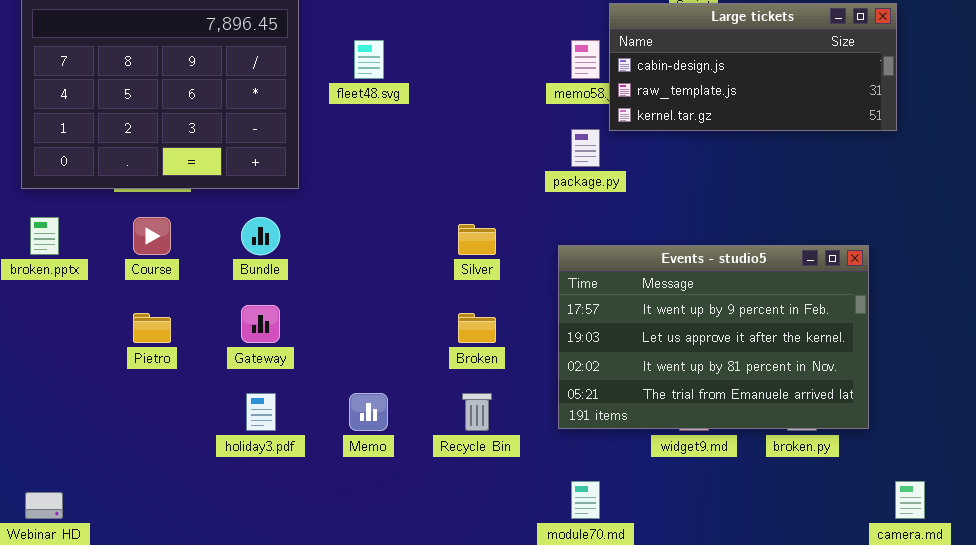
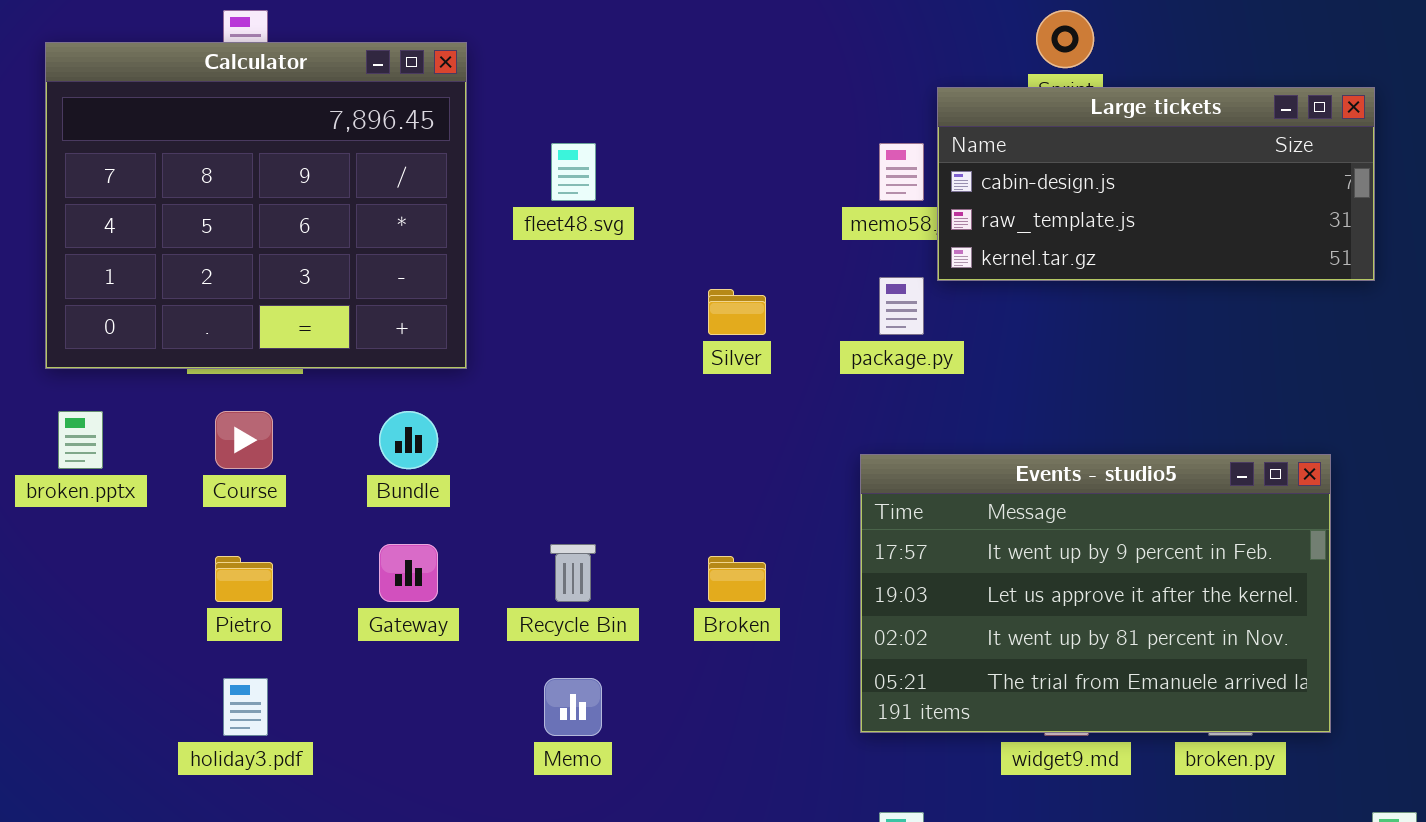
Silver: [458,224,496,255] -> [708,289,766,335], moved
holiday3.pdf: [246,393,276,431] -> [223,678,268,736], moved
Recycle Bin: [462,393,492,431] -> [550,544,596,602], moved

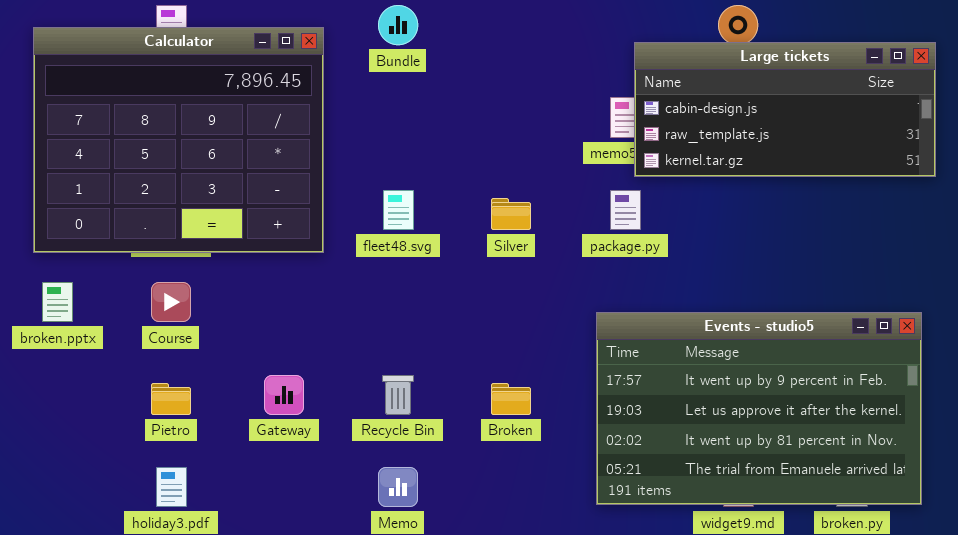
Large tickets: [937,87,1375,281] -> [634,42,936,177], moved
fleet48.svg: [551,143,596,201] -> [383,190,414,230], moved
Bundle: [379,411,438,469] -> [378,5,418,45], moved

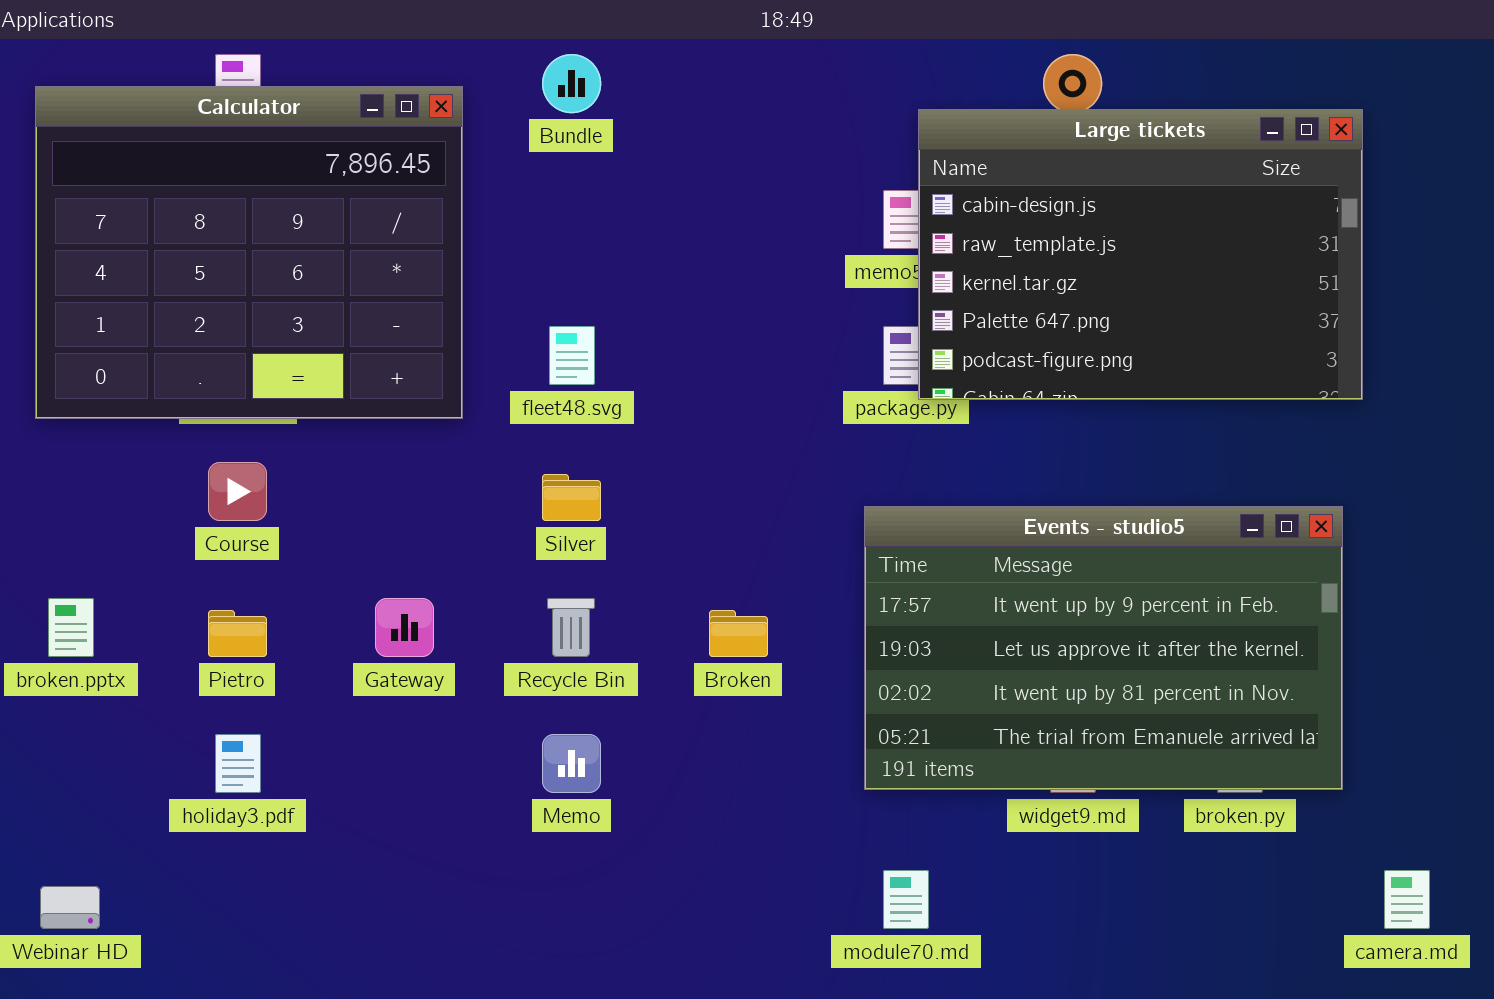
Large tickets: [634,42,936,177] -> [918,109,1363,400], resized
Silver: [491,198,531,230] -> [542,474,601,521], moved
broken.pptx: [42,282,73,322] -> [48,598,94,657], moved

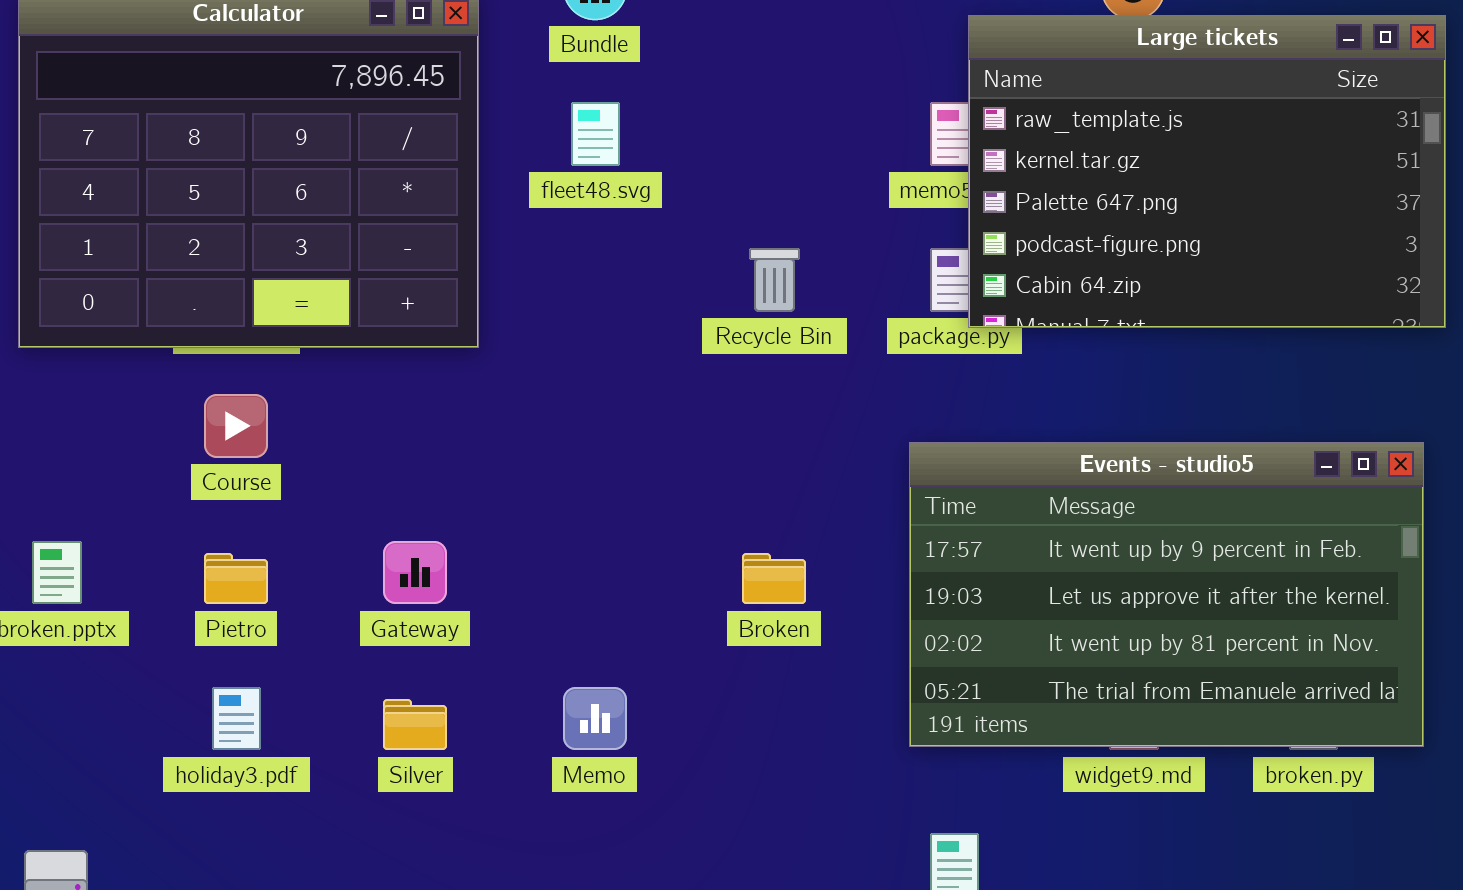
Large tickets: [918,109,1363,400] -> [968,15,1446,328], scrolled down 1 row
fleet48.svg: [549,326,595,385] -> [571,102,620,166], moved
Silver: [542,474,601,521] -> [383,699,447,750], moved
Recycle Bin: [547,598,595,657] -> [749,248,800,312], moved

